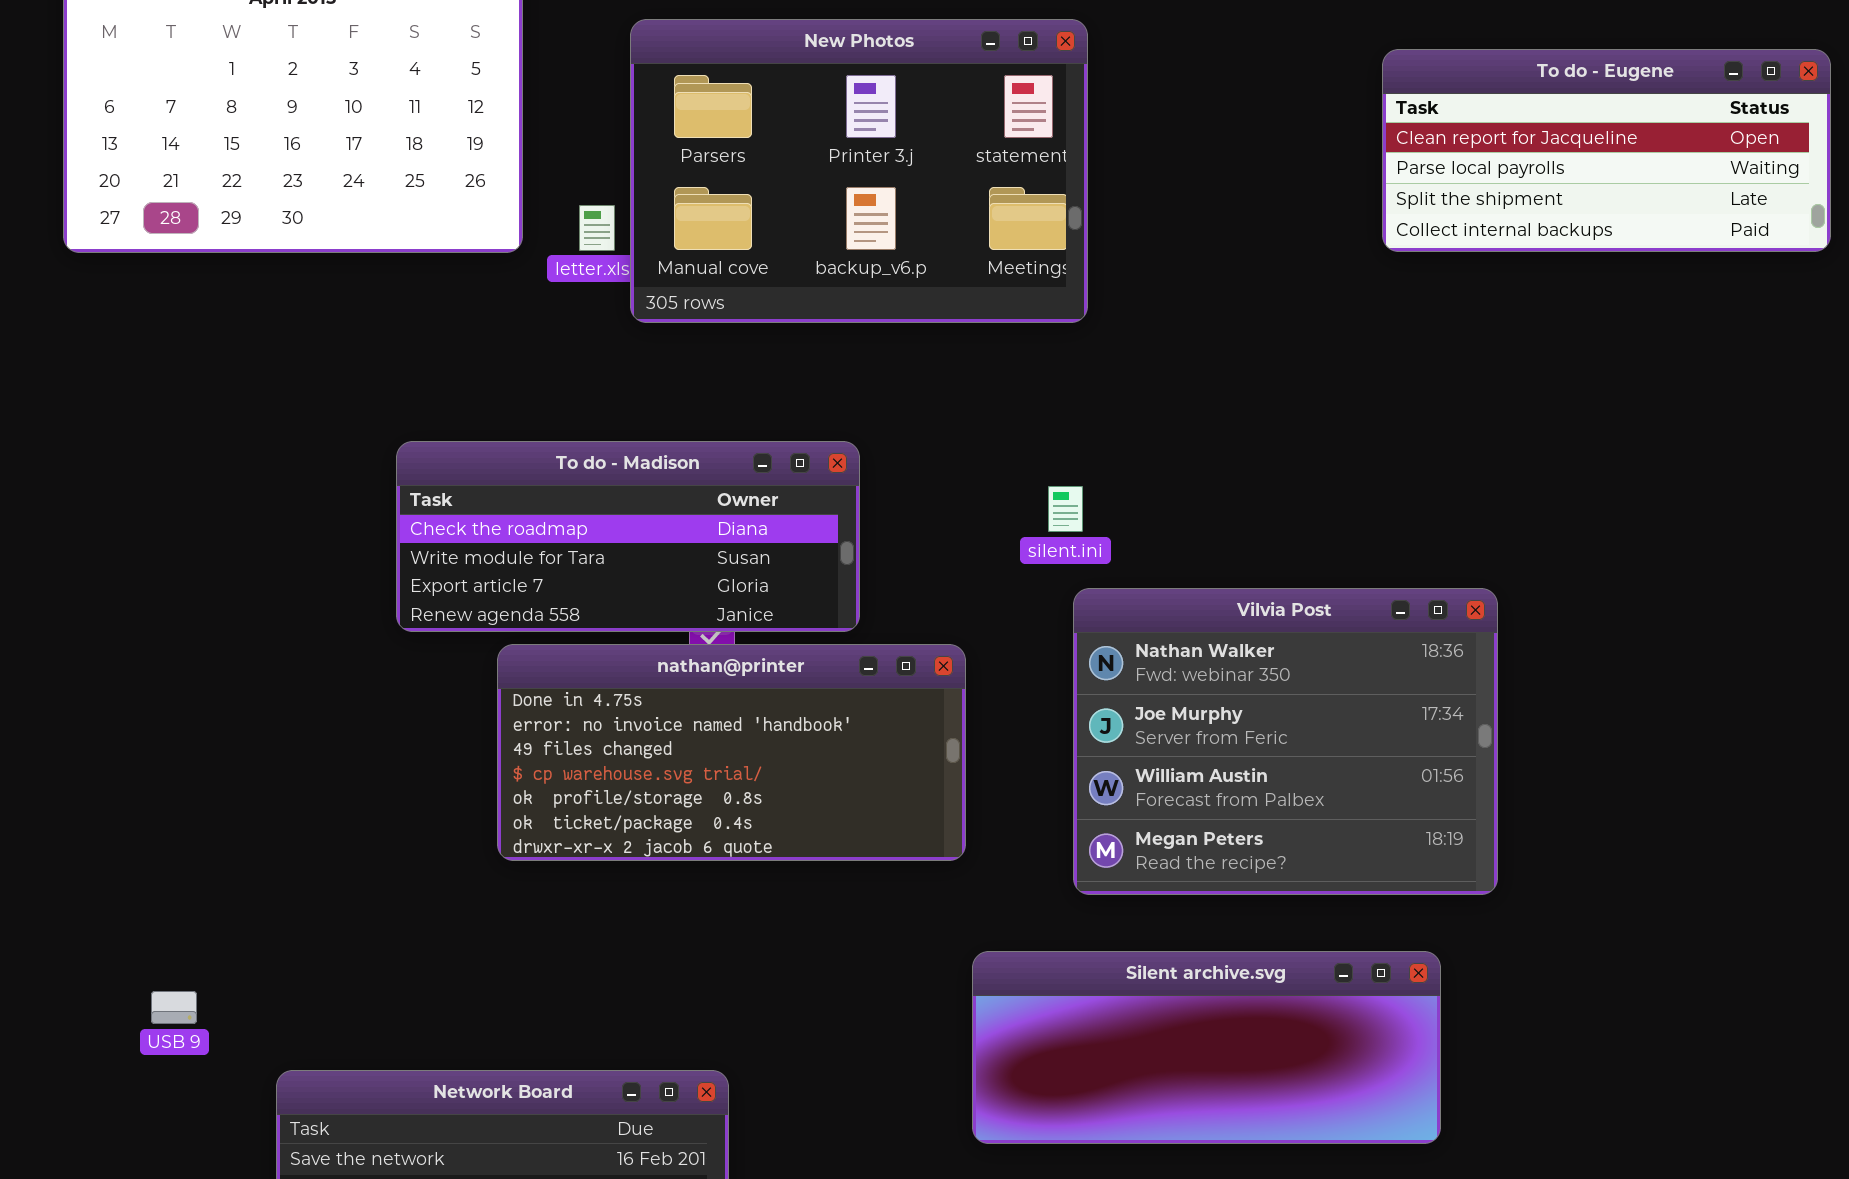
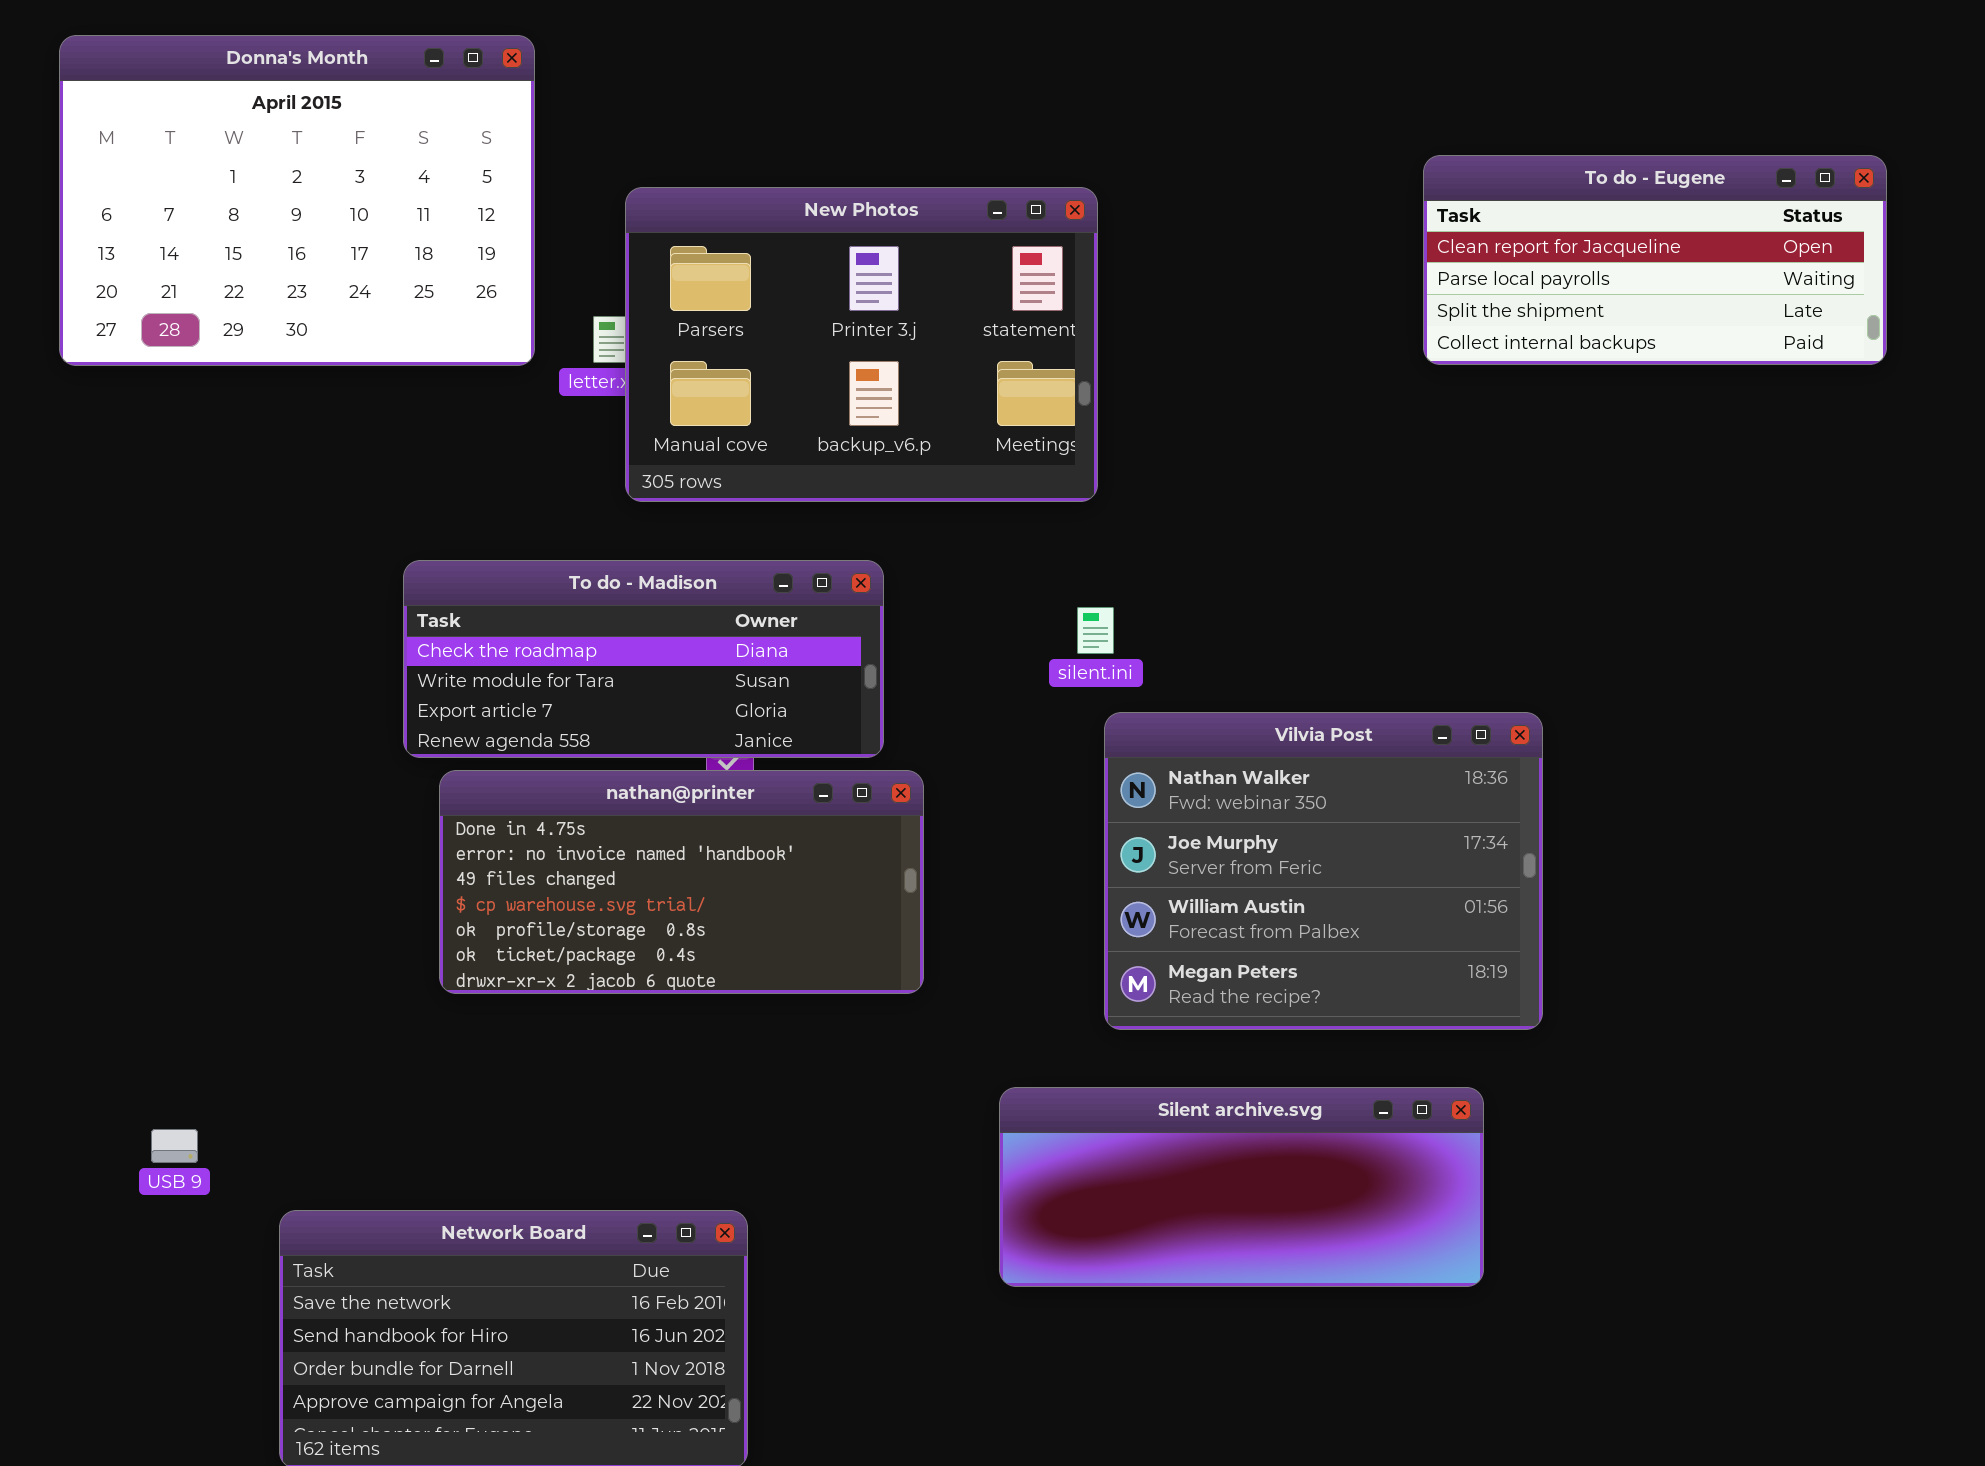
New Photos: [630,19,1088,323] -> [625,187,1098,502], moved
nathan@printer: [497,644,966,861] -> [439,770,924,994], moved

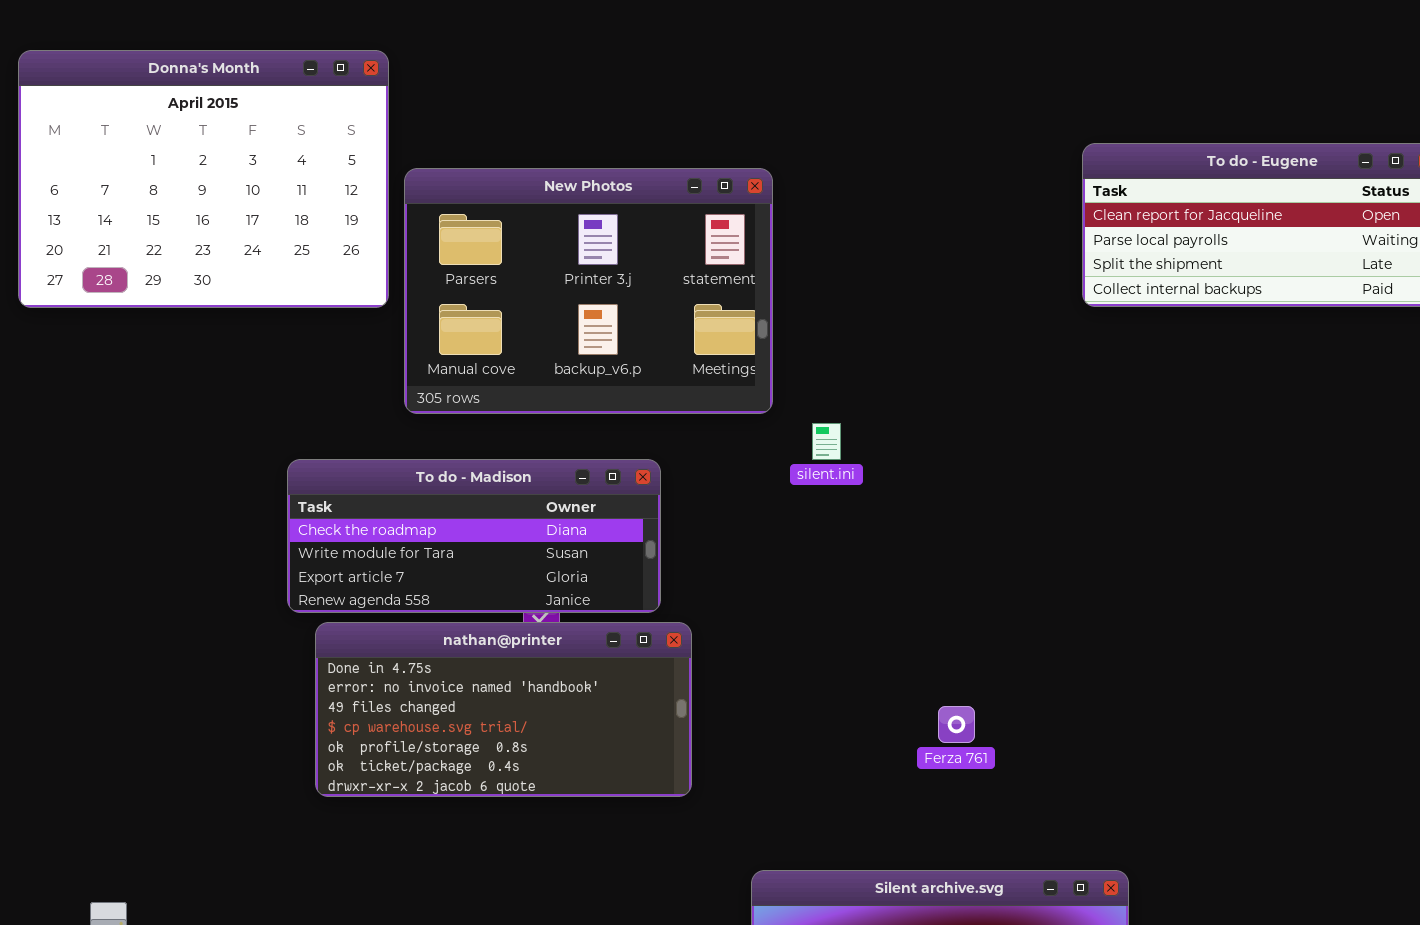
New Photos: [625,187,1098,502] -> [404,168,773,414], moved
silent.ini: [1077,607,1114,654] -> [812,423,841,460], moved
Vilvia Post: [1104,712,1543,1030] -> none, closed

